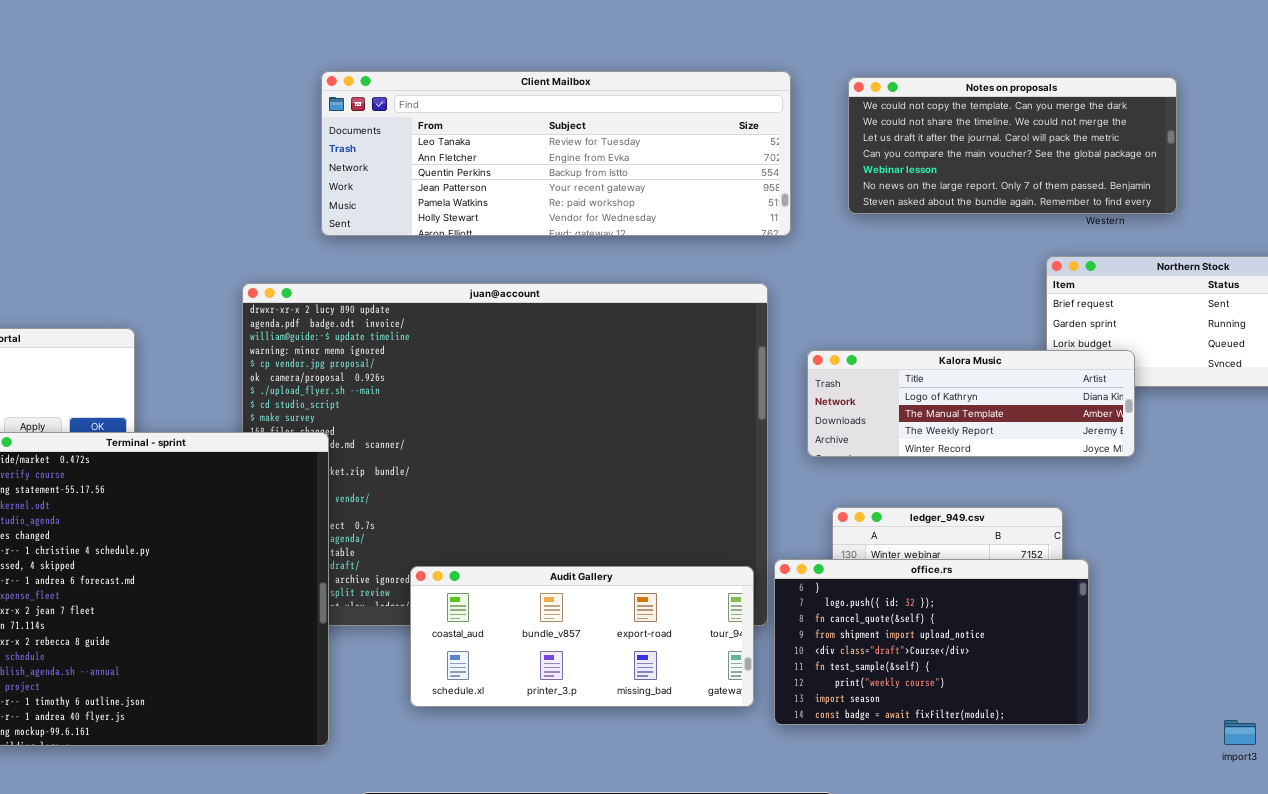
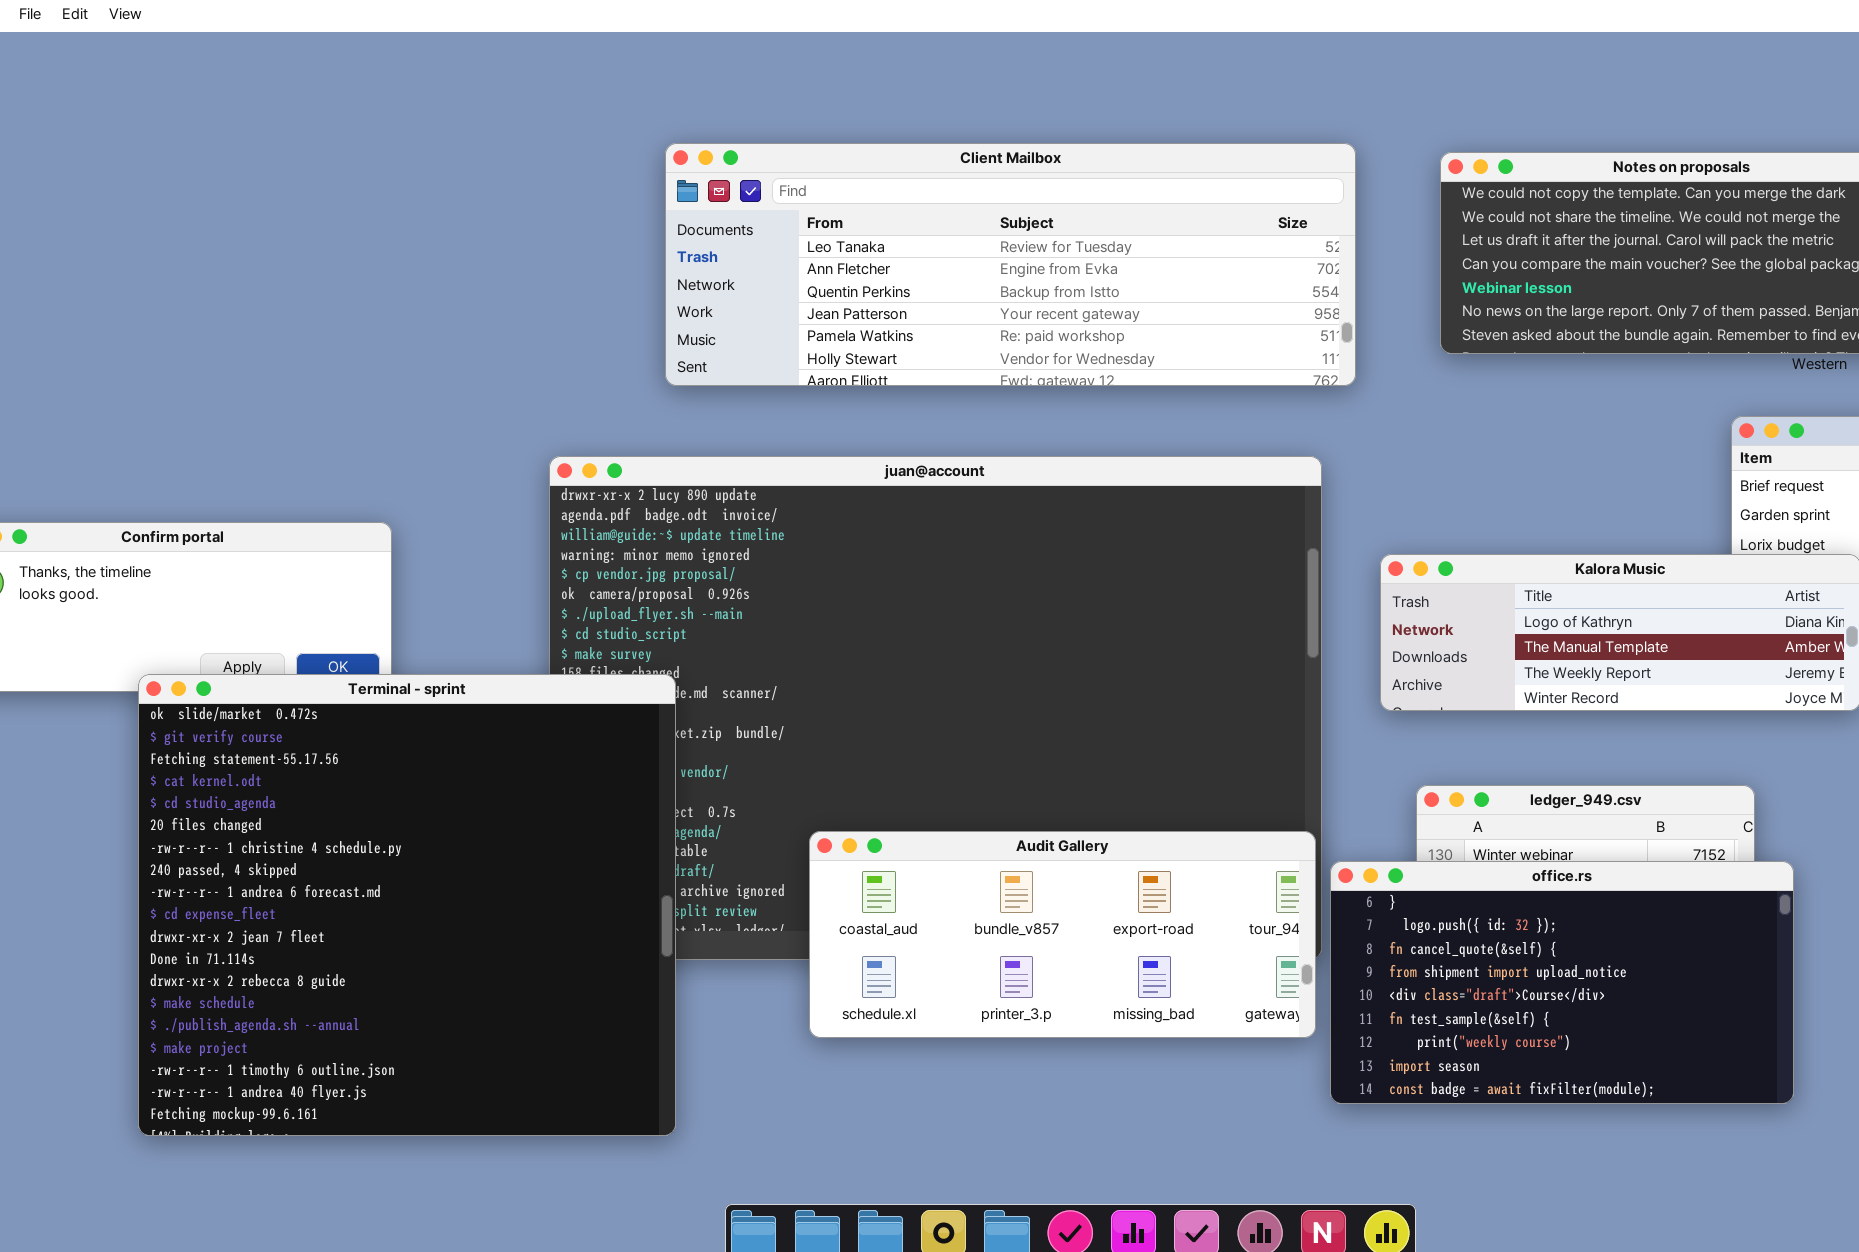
Audit Gallery: [410,566,754,707] -> [809,831,1316,1038], moved

